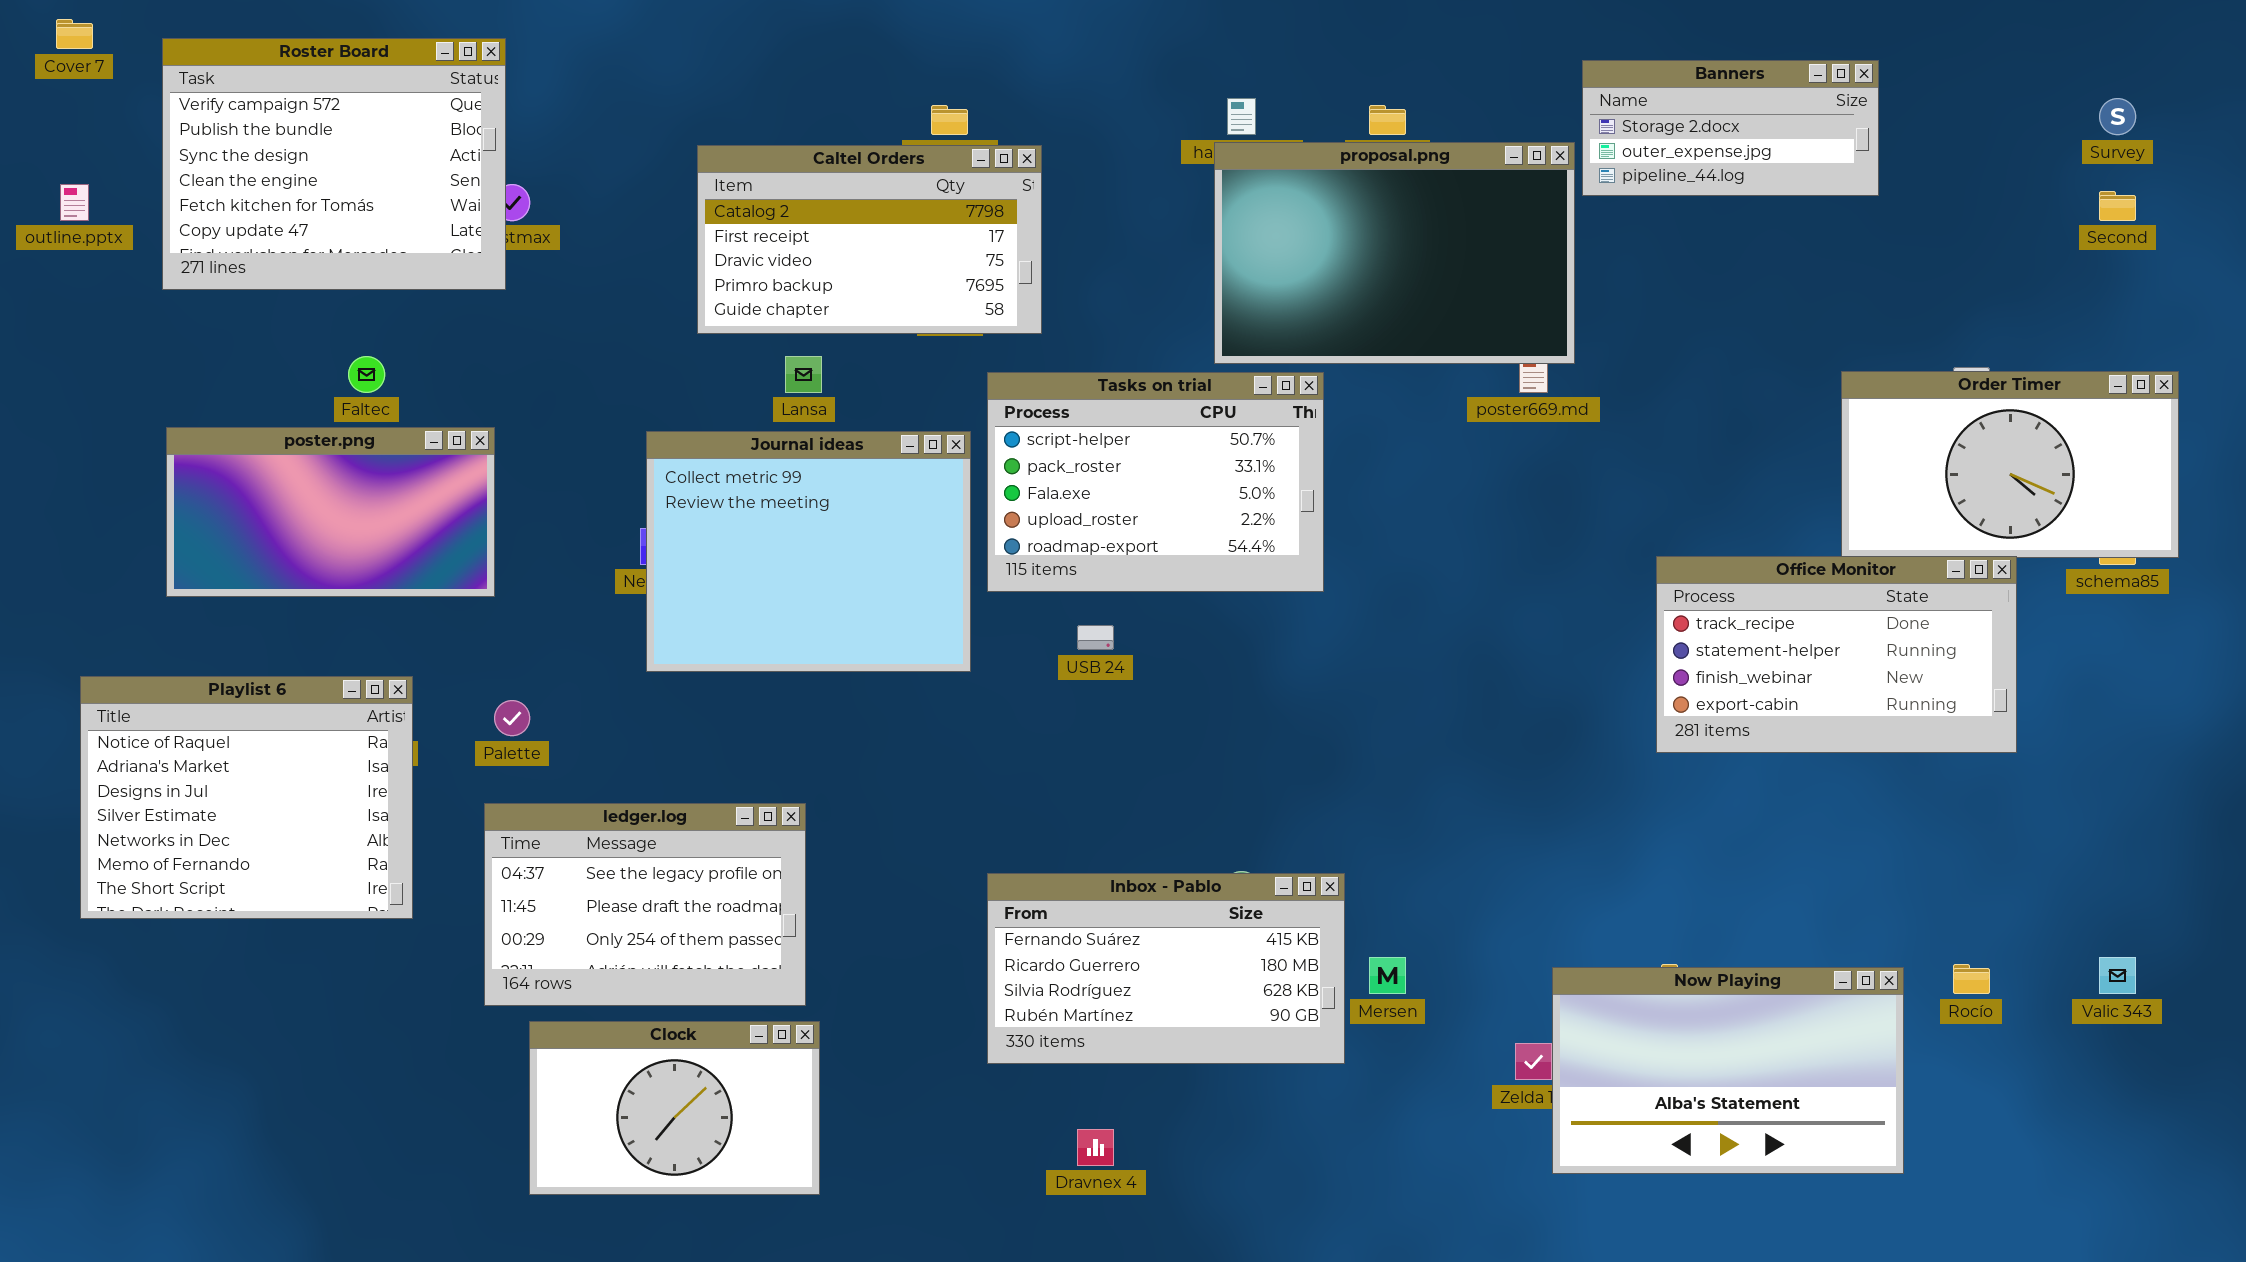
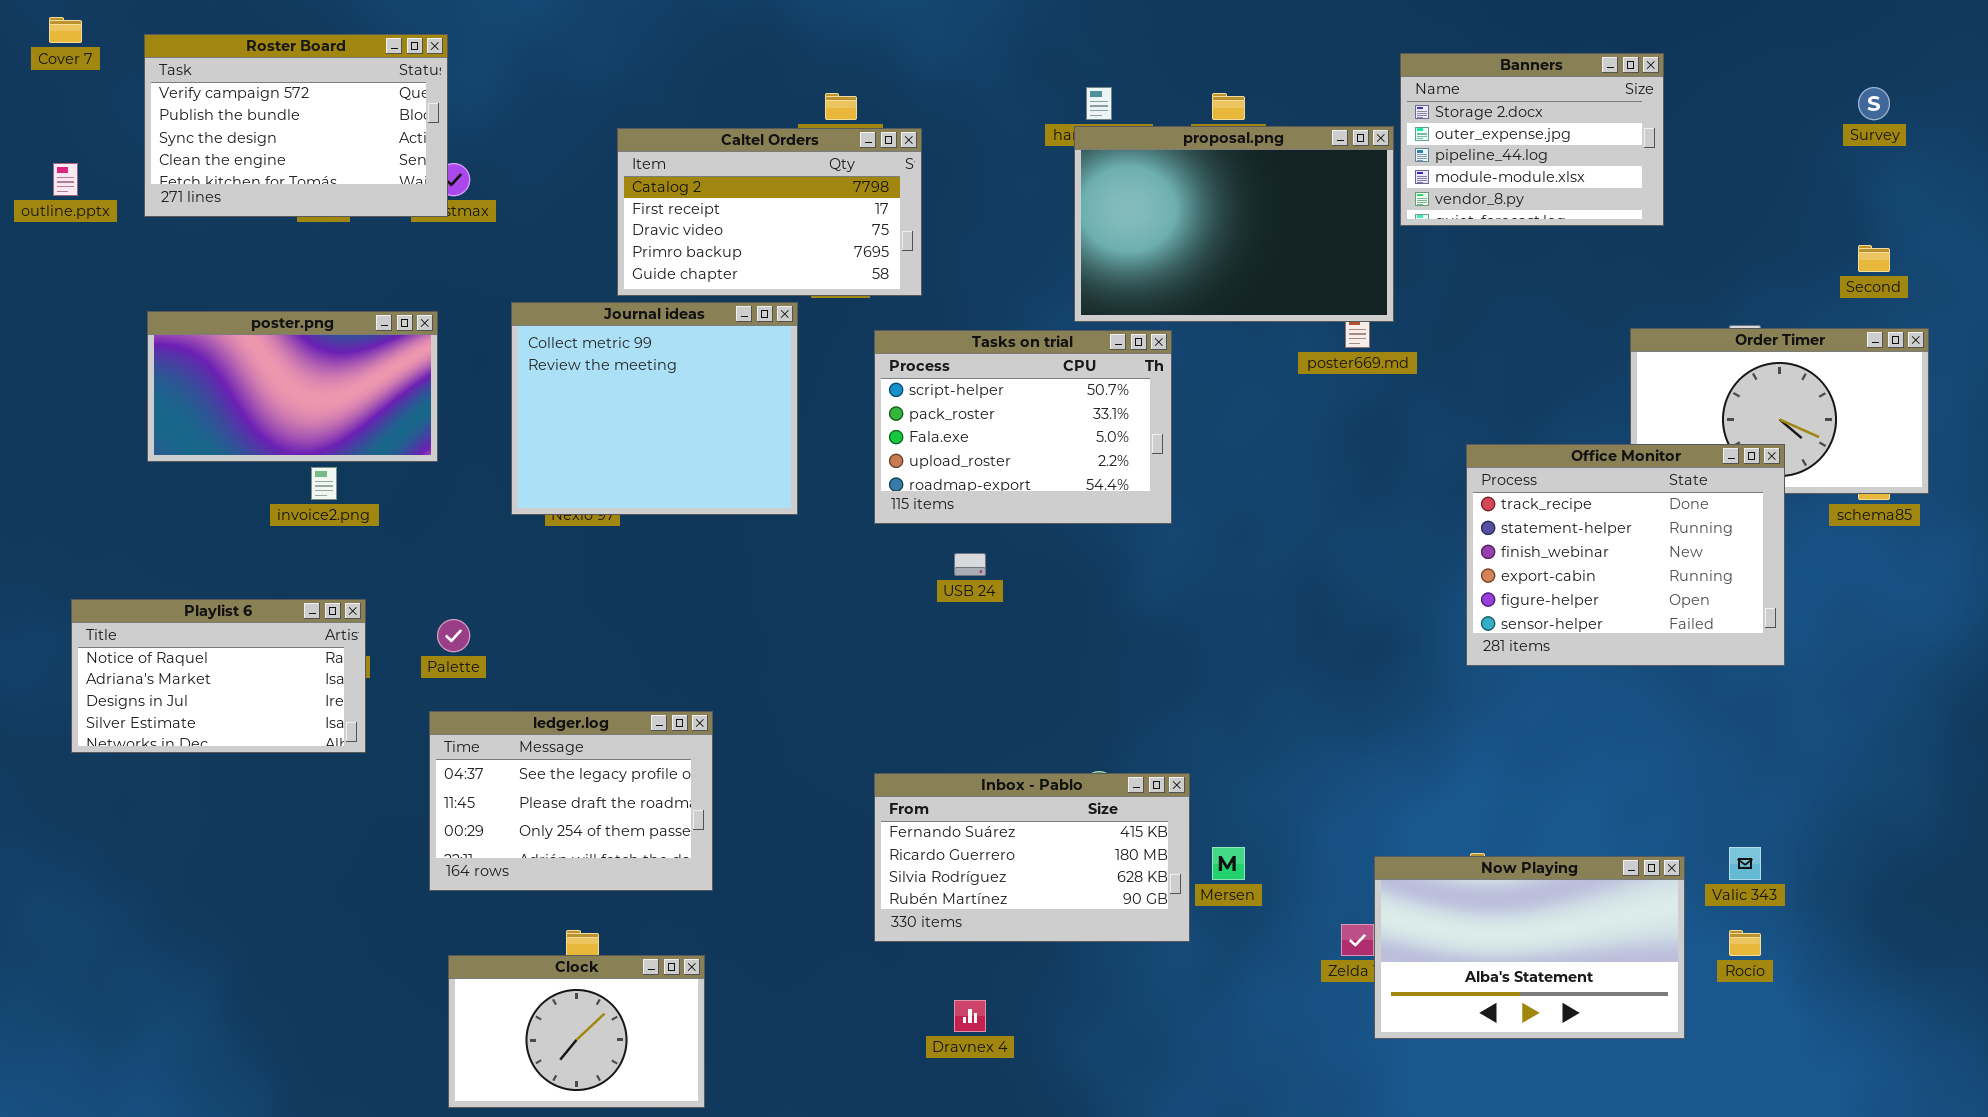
Roster Board: [162,38,506,290] -> [144,34,448,217], resized
Banners: [1582,60,1879,196] -> [1400,53,1664,226], resized
Second: [2099,191,2136,221] -> [1858,245,1890,272], moved
poster.png: [166,427,495,597] -> [147,311,438,462], moved
Journal ideas: [646,431,971,672] -> [511,302,798,515], moved
Office Monitor: [1656,556,2017,753] -> [1466,444,1785,666], resized
Playlist 6: [80,676,413,919] -> [71,599,366,753], resized
Valic 343: [2099,957,2136,994] -> [1729,847,1761,880], moved
Rocío: [1953,964,1990,994] -> [1729,930,1761,956], moved
Clock: [529,1021,820,1195] -> [448,955,705,1108], moved

